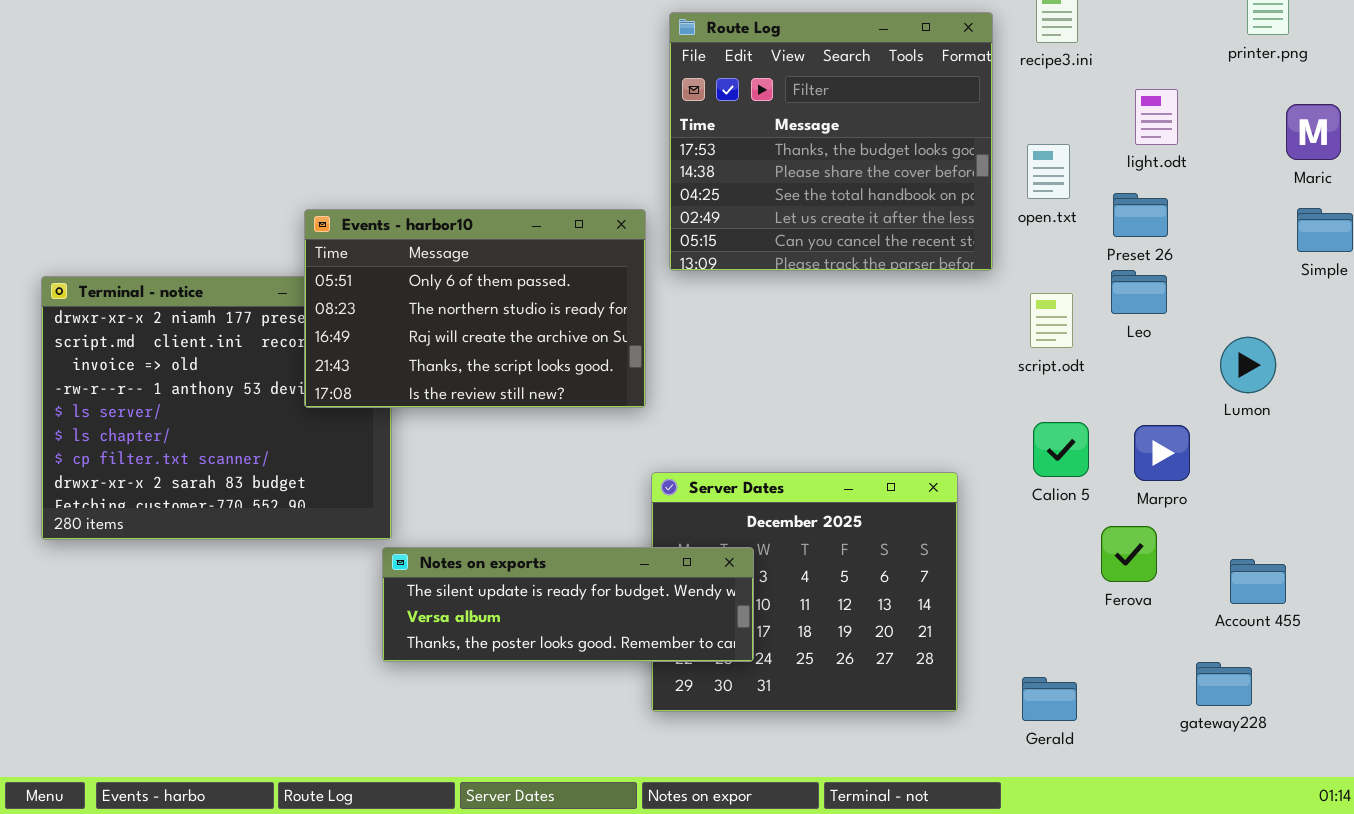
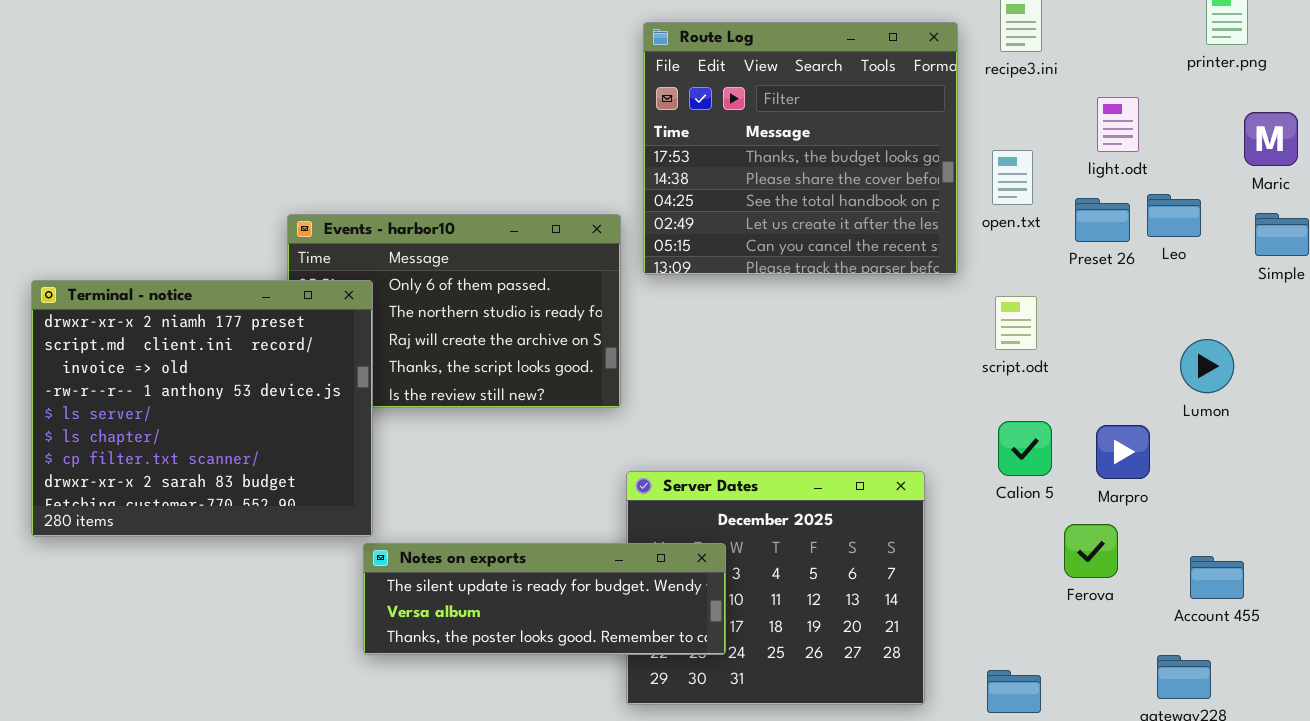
Leo: [1111,270,1167,314] -> [1147,194,1201,237], moved
Terminal - notice: [41,276,392,540] -> [31,280,373,537], raised

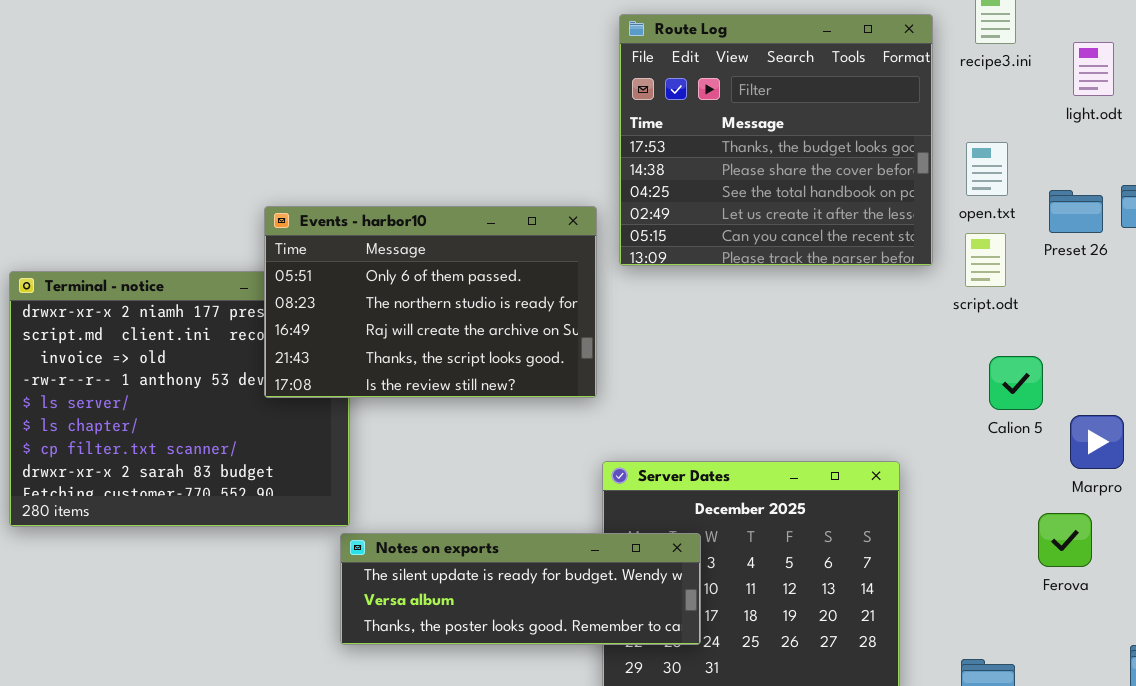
light.odt: [1097,97,1139,152] -> [1073,42,1114,96], moved
Events - harbor10: [287,214,621,408] -> [264,206,597,398], raised
script.odt: [995,296,1037,350] -> [965,233,1006,287], moved
Calion 5: [998,421,1052,476] -> [989,356,1043,410], moved

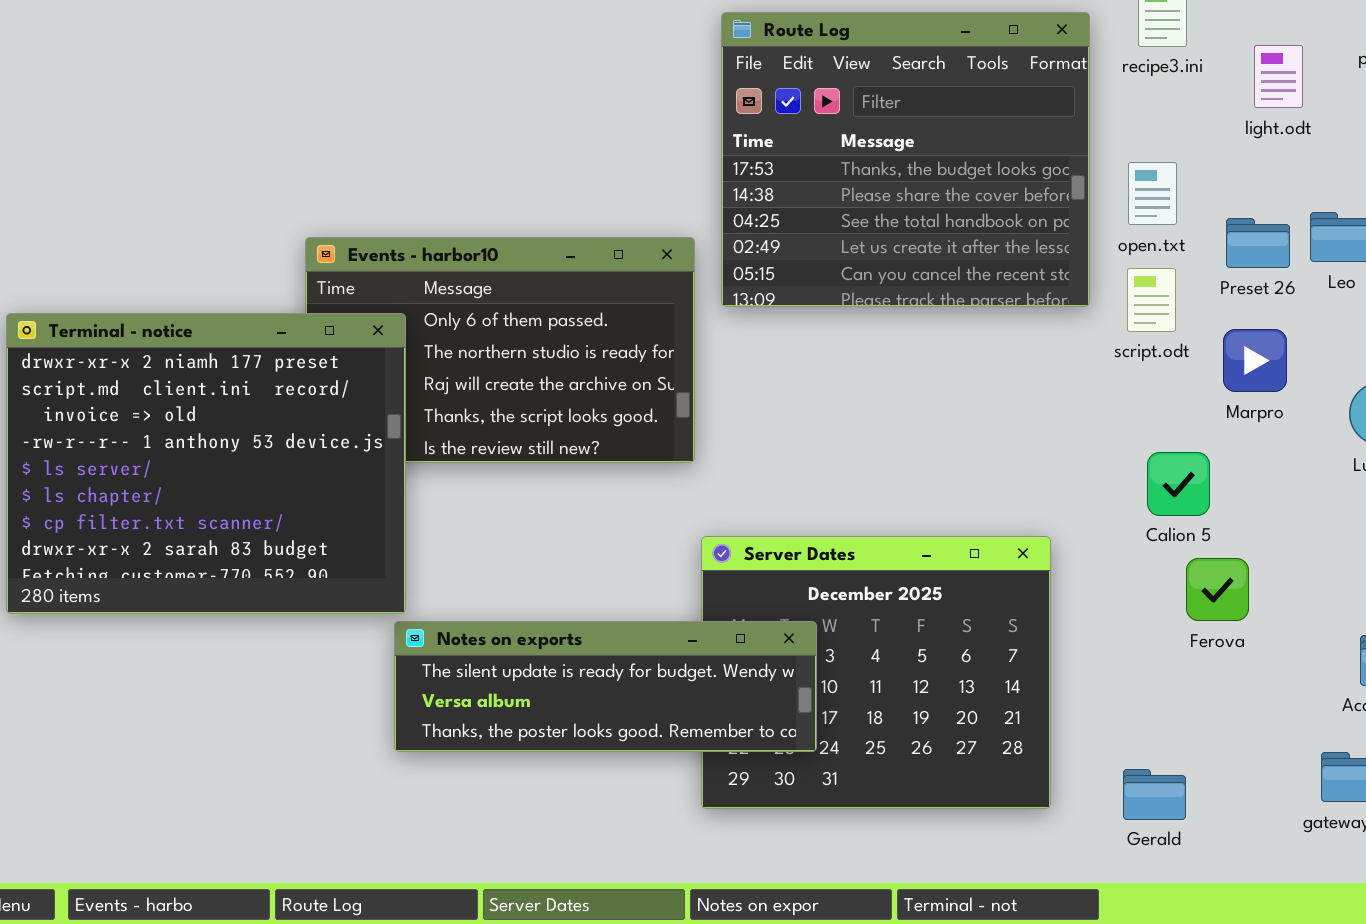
Terminal - notice: [9,271,350,527] -> [6,313,406,614], raised
Calion 5: [989,356,1043,410] -> [1147,452,1210,516], moved
Marpro: [1070,415,1124,469] -> [1223,329,1287,392], moved
Ferova: [1038,513,1092,567] -> [1186,558,1249,621], moved

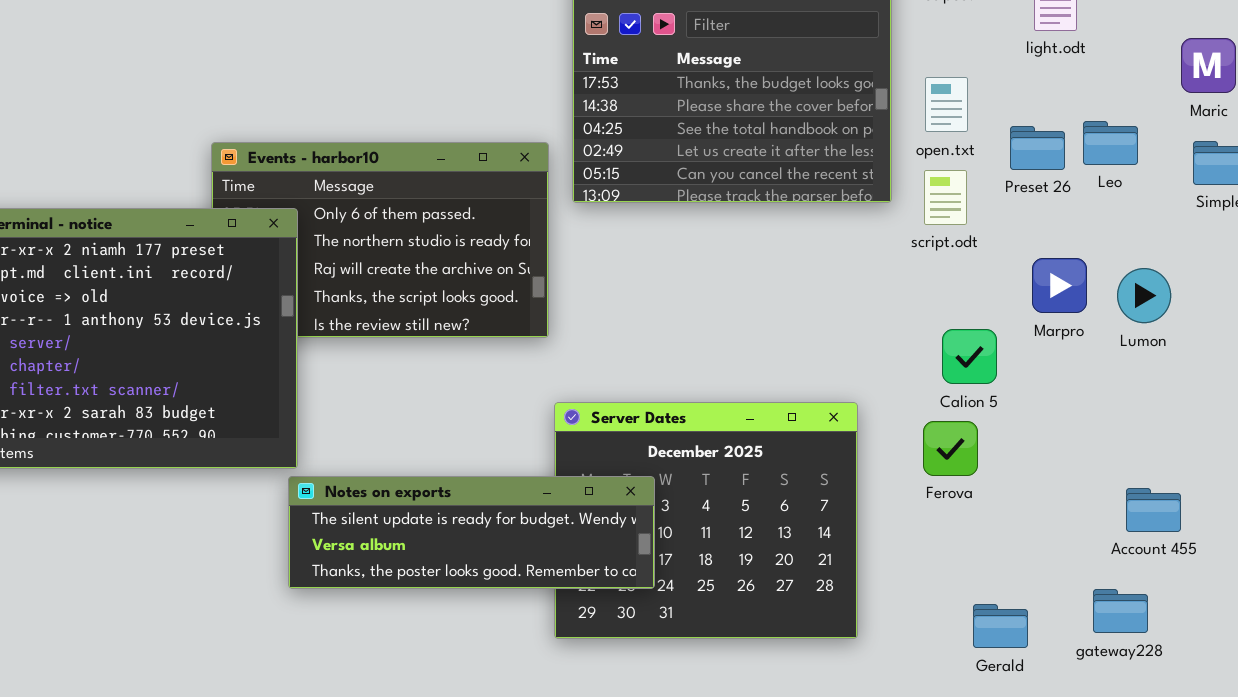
Marpro: [1223,329,1287,392] -> [1032,258,1087,313], moved
Ferova: [1186,558,1249,621] -> [923,421,978,476], moved
Gerald: [1123,769,1186,820] -> [973,604,1028,648], moved

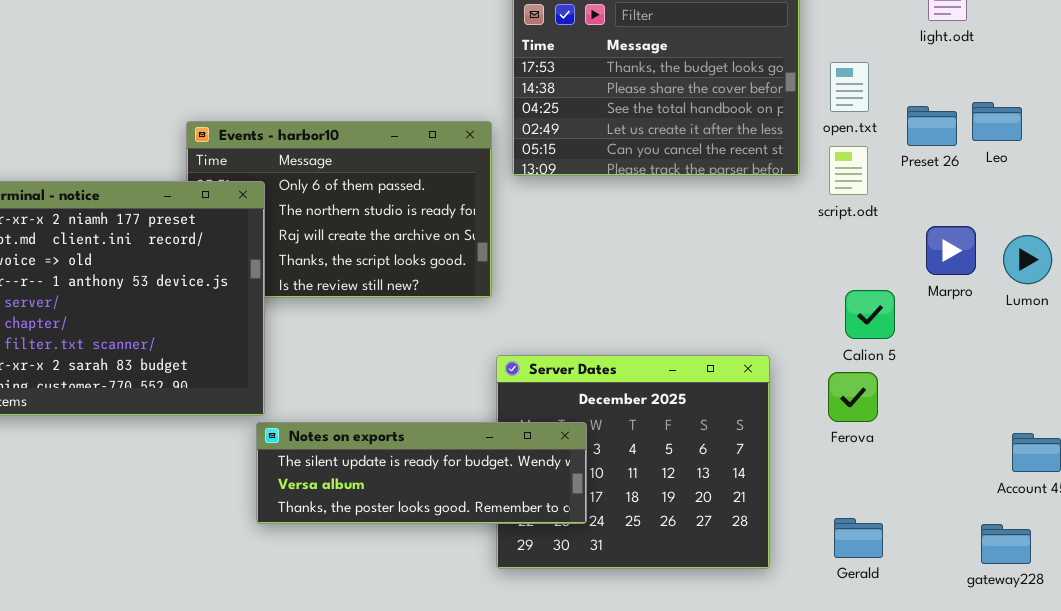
Gerald: [973,604,1028,648] -> [834,518,883,558], moved

